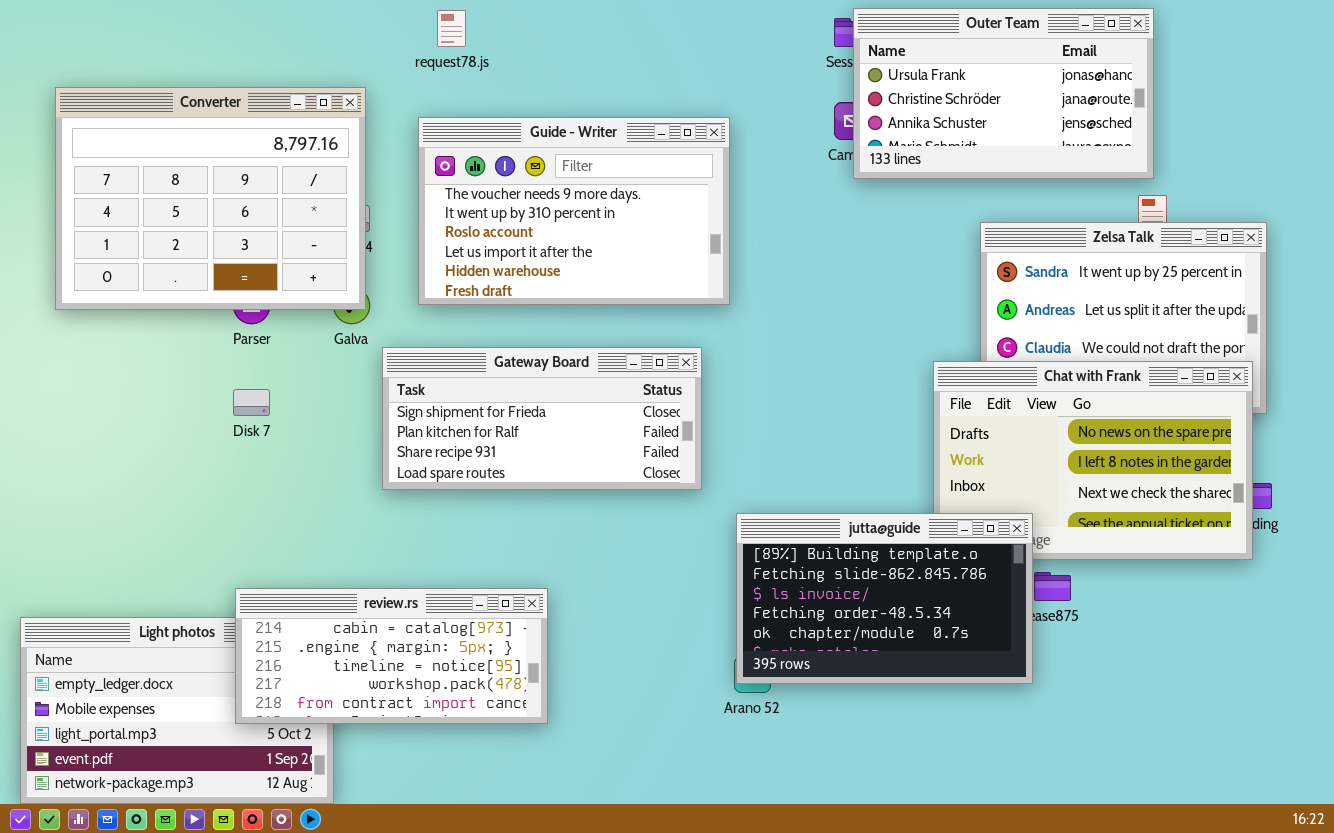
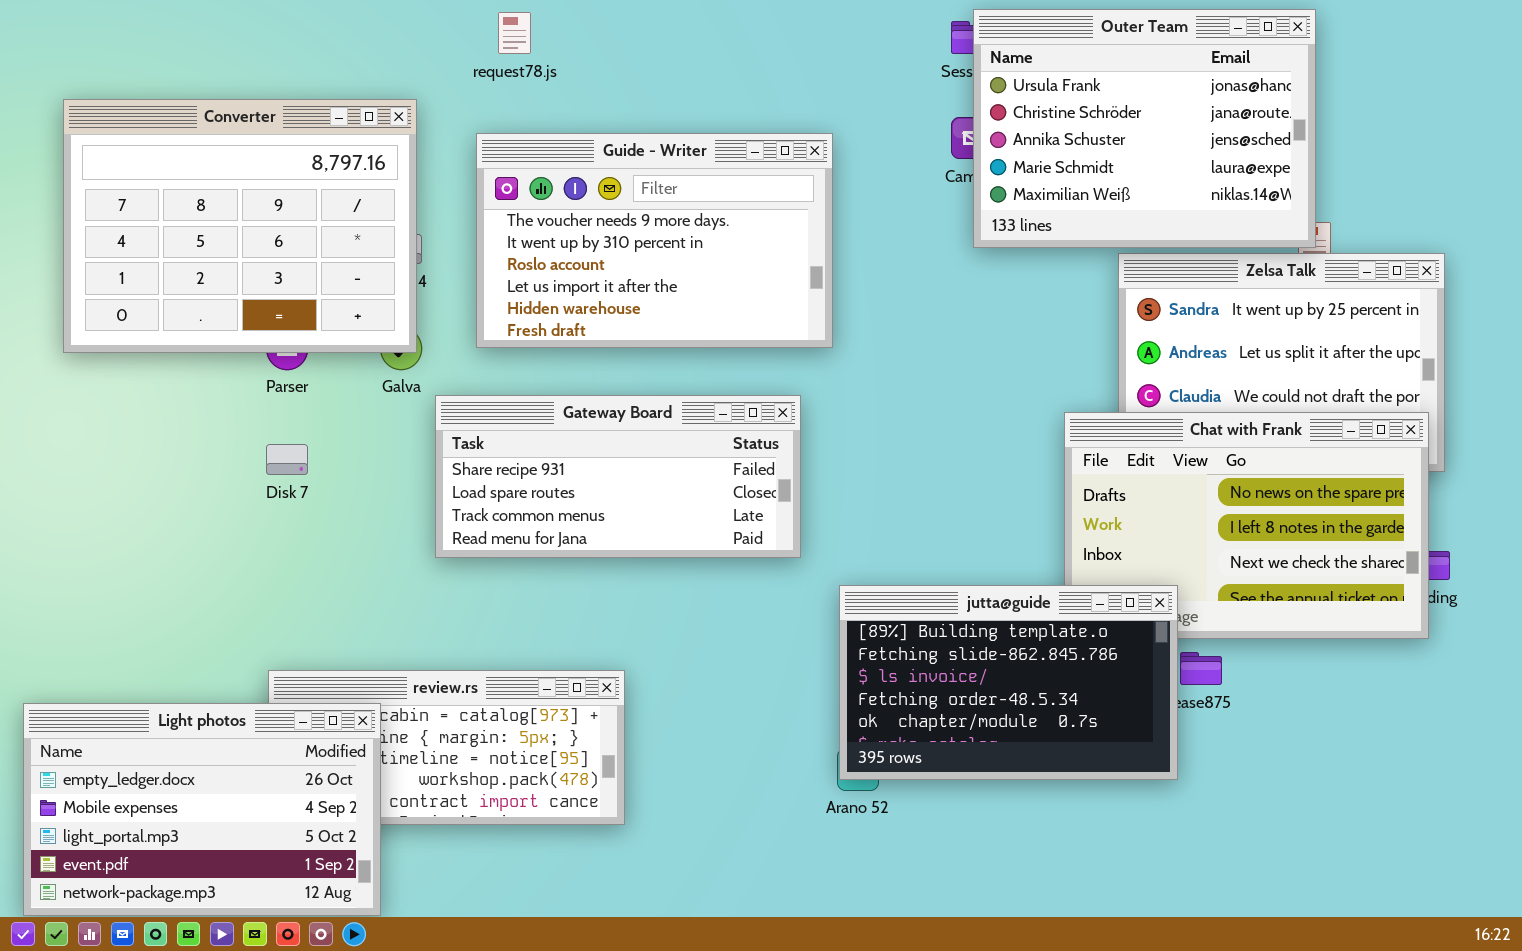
Outer Team: [853,8,1154,179] -> [973,9,1316,248], resized
Gateway Board: [382,347,702,490] -> [435,395,801,558], scrolled down 2 rows
Light photos: [20,617,334,804] -> [23,703,381,916], raised

